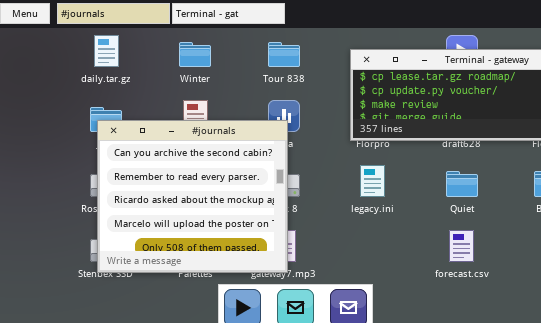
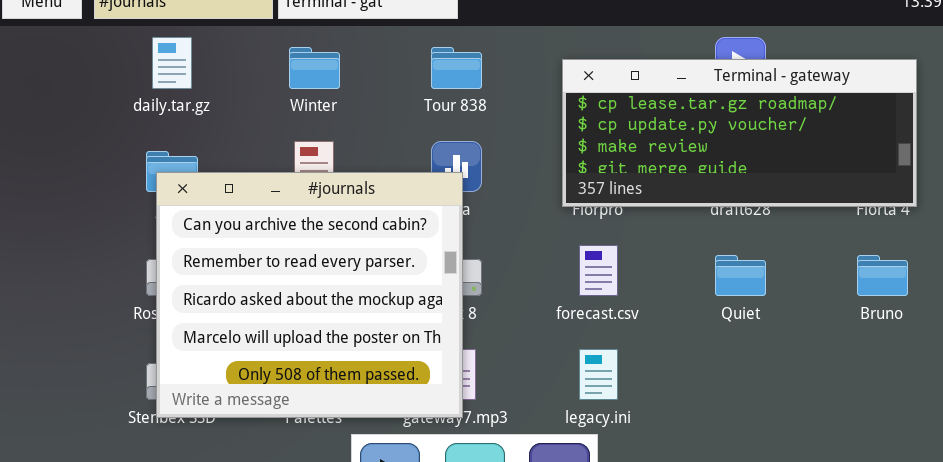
legacy.ini: [360,165,385,197] -> [579,349,618,400], moved
forecast.csv: [449,230,474,262] -> [579,245,618,296], moved

